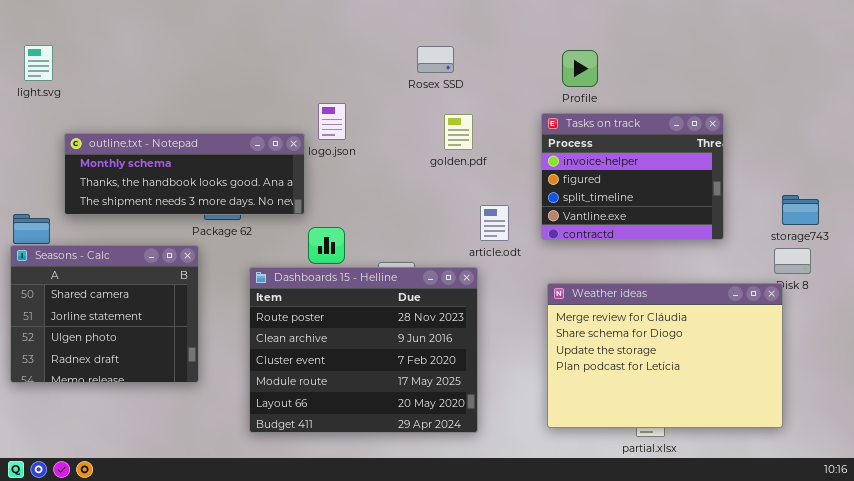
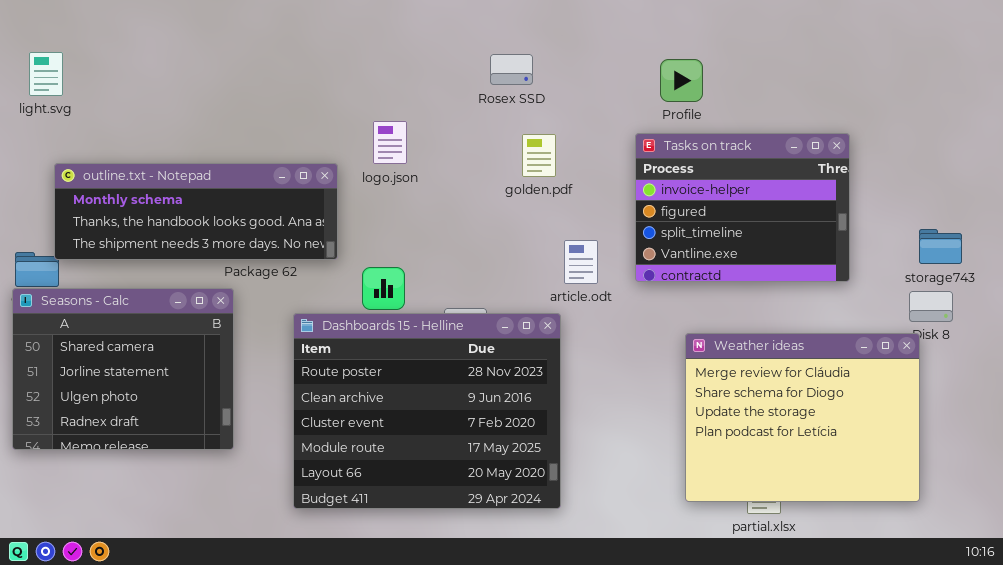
outline.txt - Notepad: [64,133,305,215] -> [54,163,338,260], moved
Weather ideas: [547,283,783,428] -> [685,333,920,502], resized

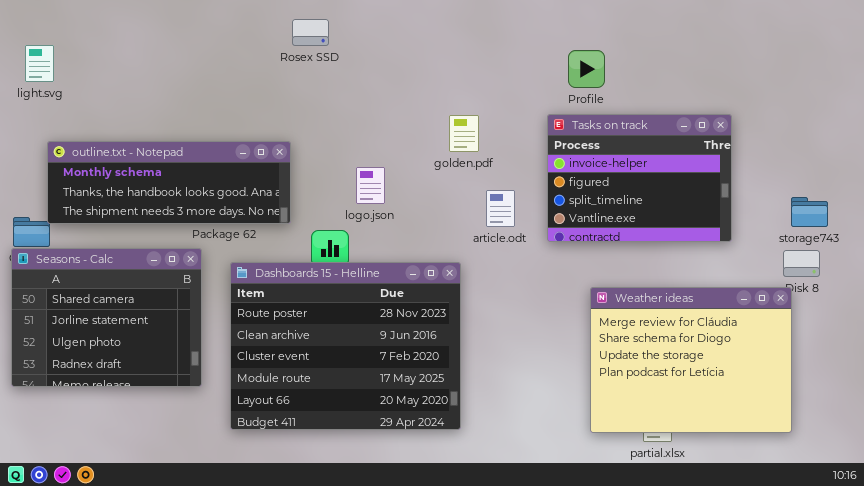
Rosex SSD: [490,54,533,85] -> [292,19,329,46], moved
logo.json: [373,121,407,164] -> [356,167,385,204], moved
article.odt: [564,240,598,284] -> [486,190,515,227], moved
Dashboards 15 - Helline: [293,313,561,509] -> [230,262,461,430], moved

